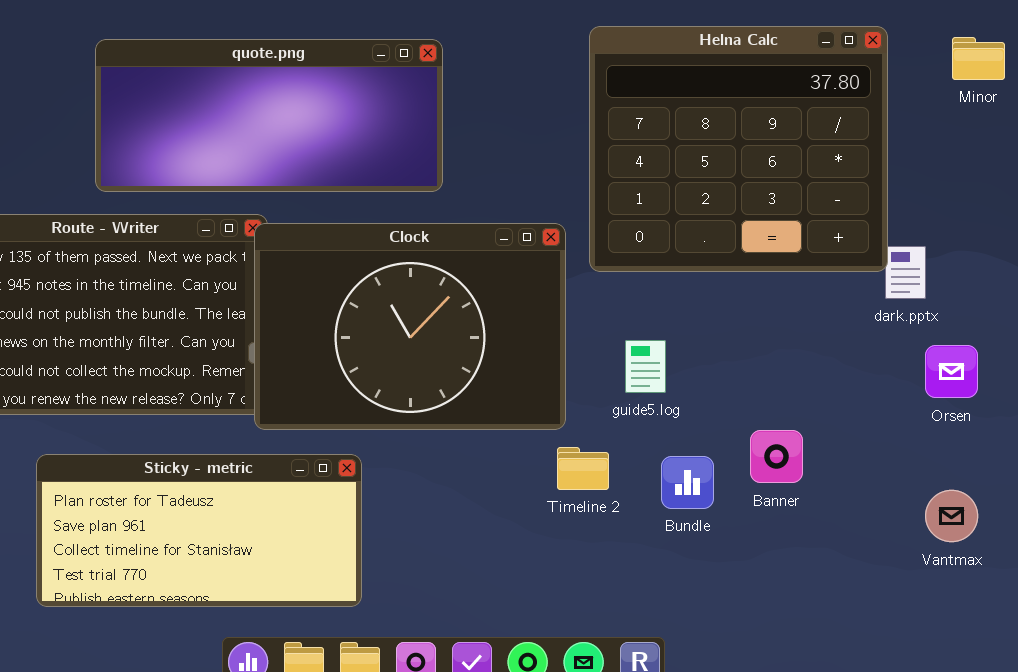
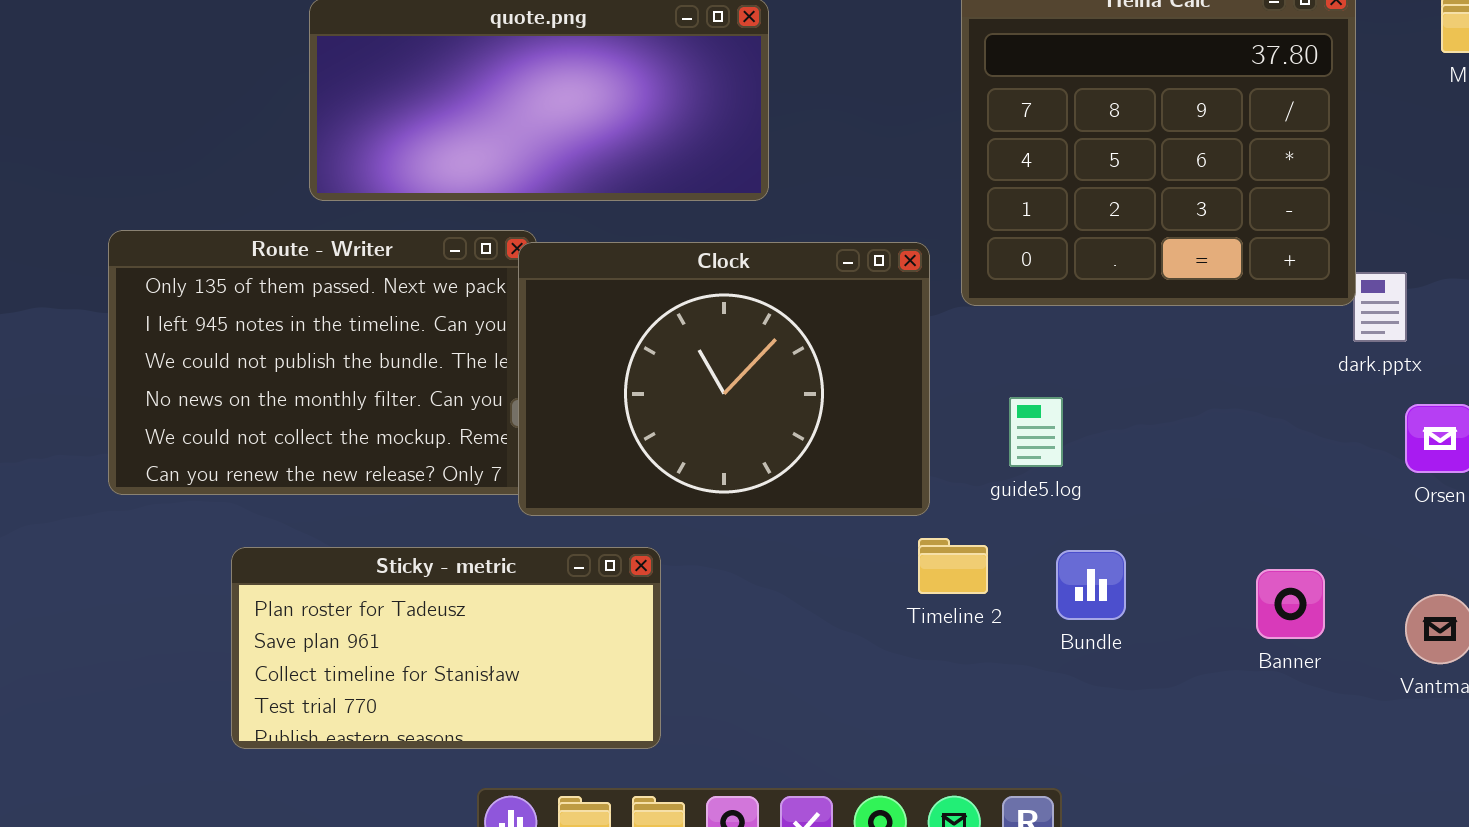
Banner: [750,430,803,483] -> [1256,569,1325,639], moved

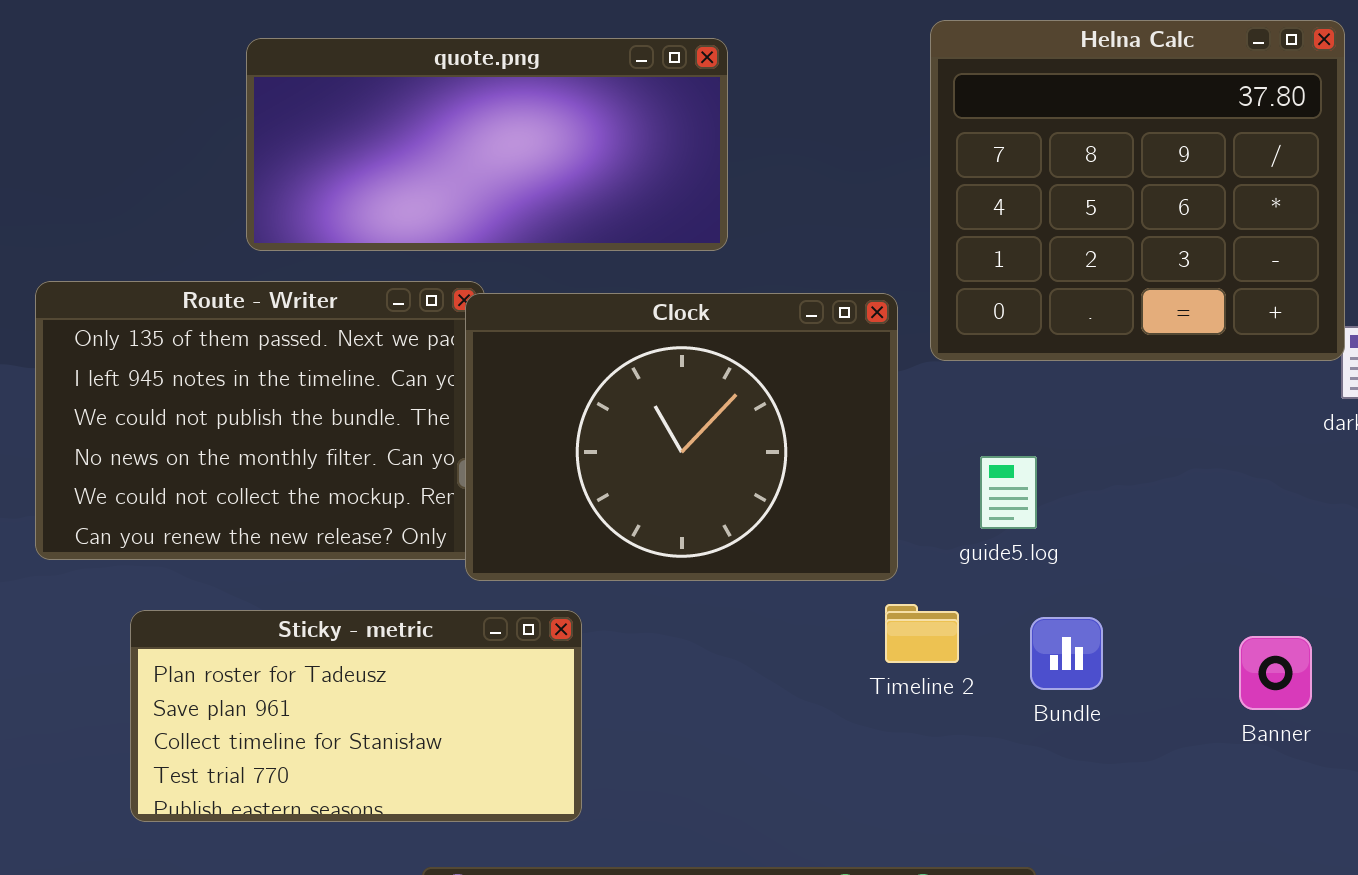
Sticky - metric: [231,547,661,749] -> [130,610,582,822], moved

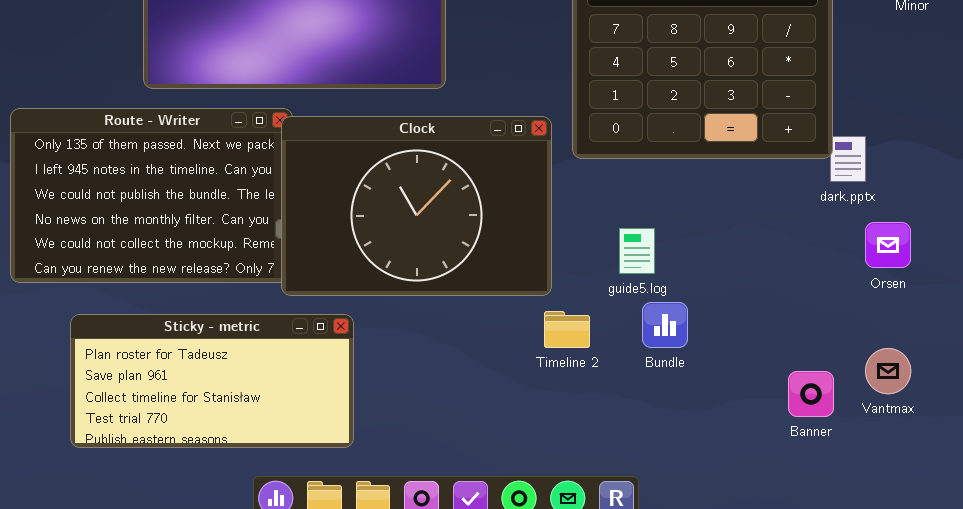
guide5.log: [980,456,1037,529] -> [619,228,655,274], moved
Bundle: [1030,617,1103,690] -> [642,302,688,348], moved
Banner: [1239,636,1312,710] -> [788,371,834,417], moved

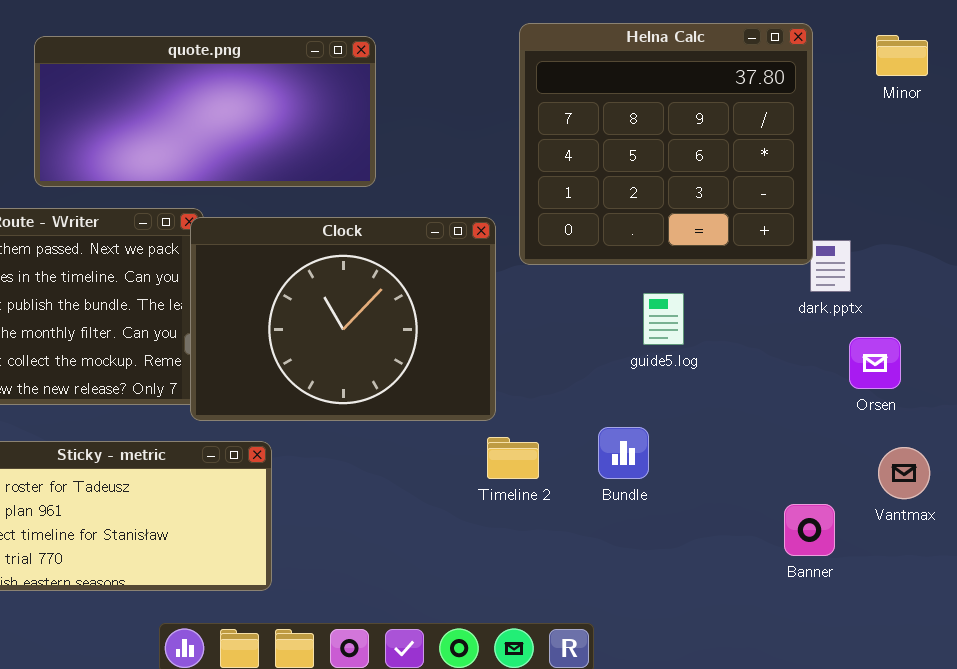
guide5.log: [619,228,655,274] -> [643,293,684,345], moved
Vantmax: [865,348,911,394] -> [878,447,930,499], moved
Banner: [788,371,834,417] -> [784,504,835,556], moved

